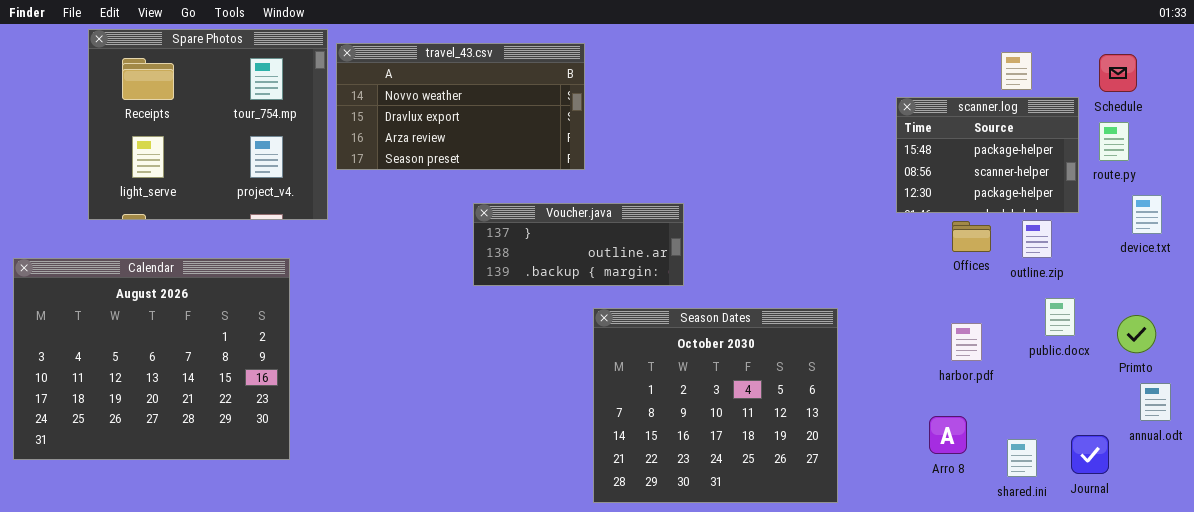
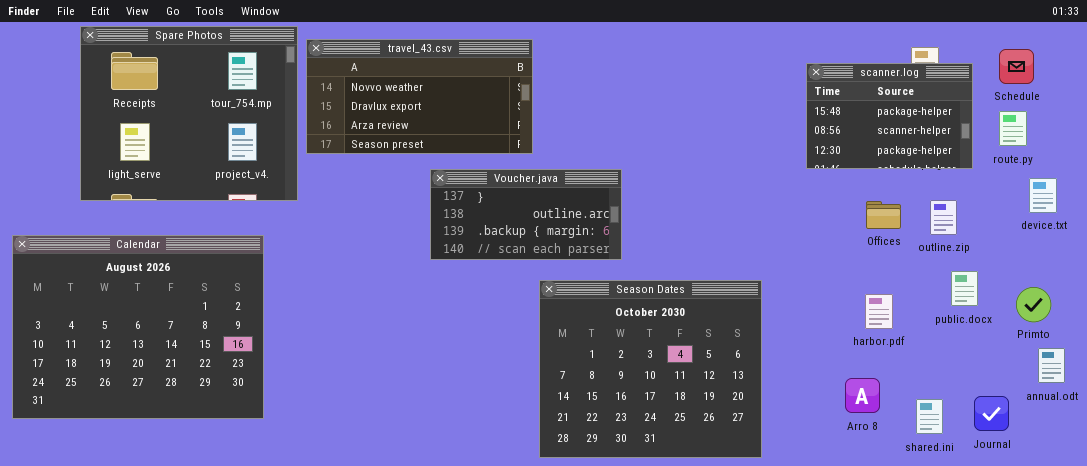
scanner.log: [896,97,1079,213] -> [806,63,973,169], moved
Voucher.java: [473,203,684,286] -> [430,169,622,260], resized

